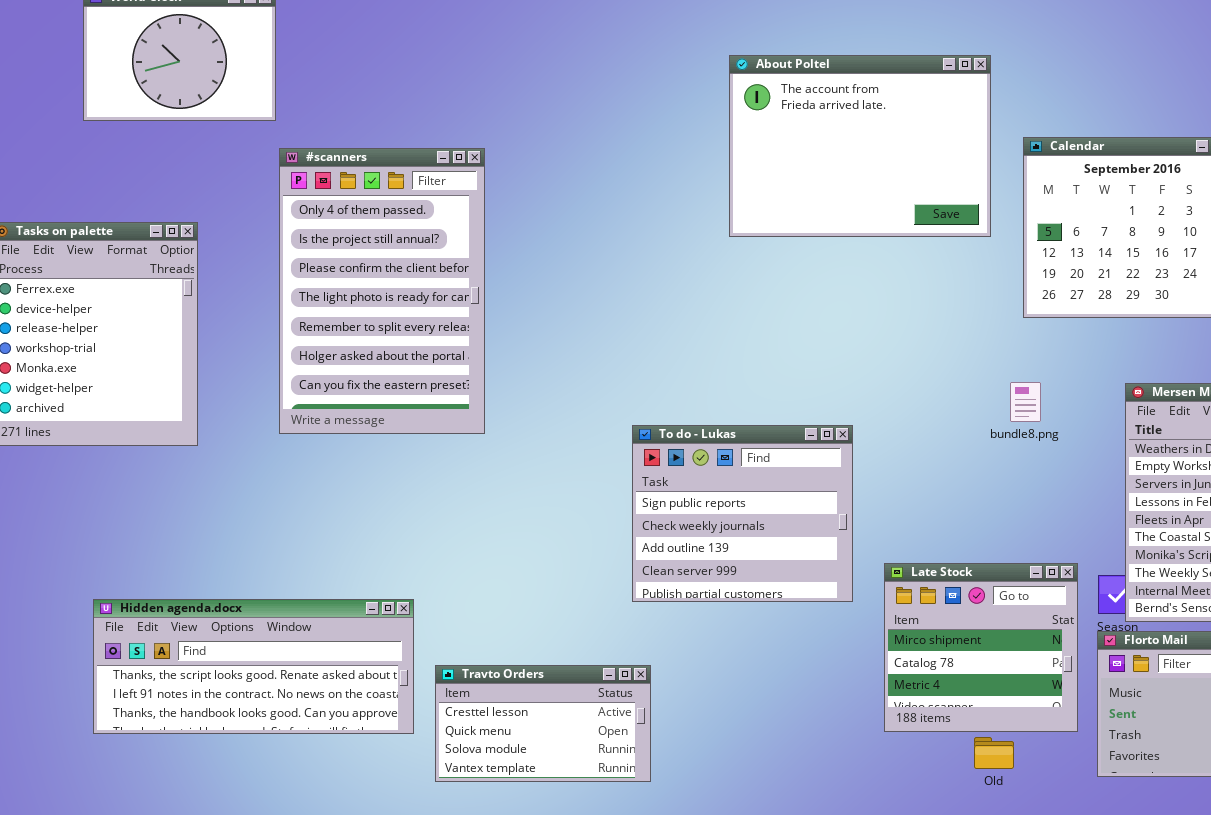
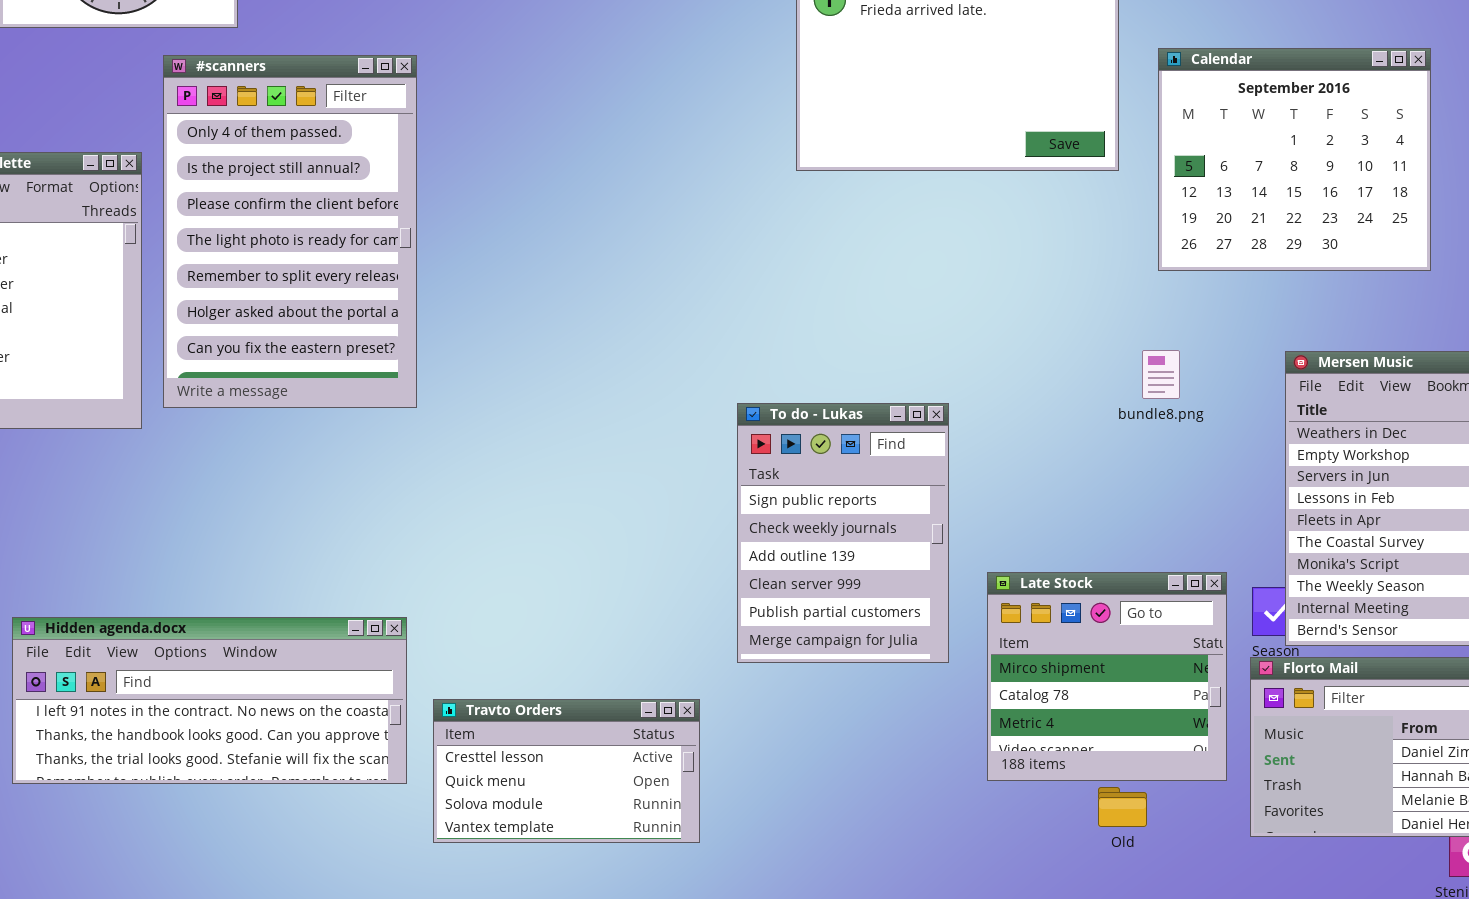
#scanners: [279,148,485,434] -> [163,55,417,408], moved
To do - Lukas: [632,425,853,602] -> [737,403,949,663], resized
Hidden agenda.docx: [93,599,414,734] -> [12,617,407,784], scrolled down 1 row

